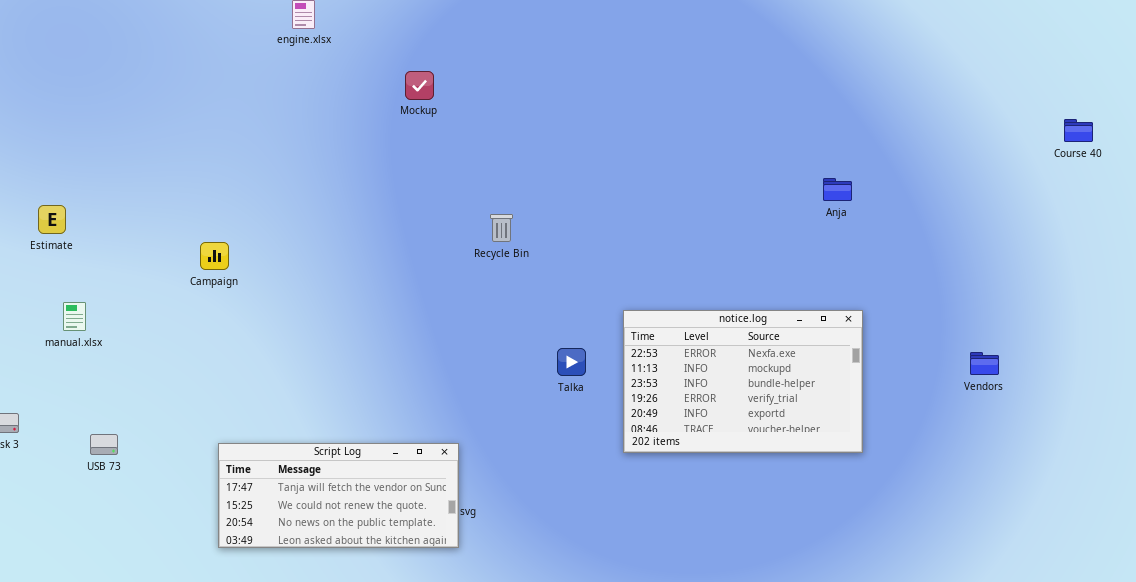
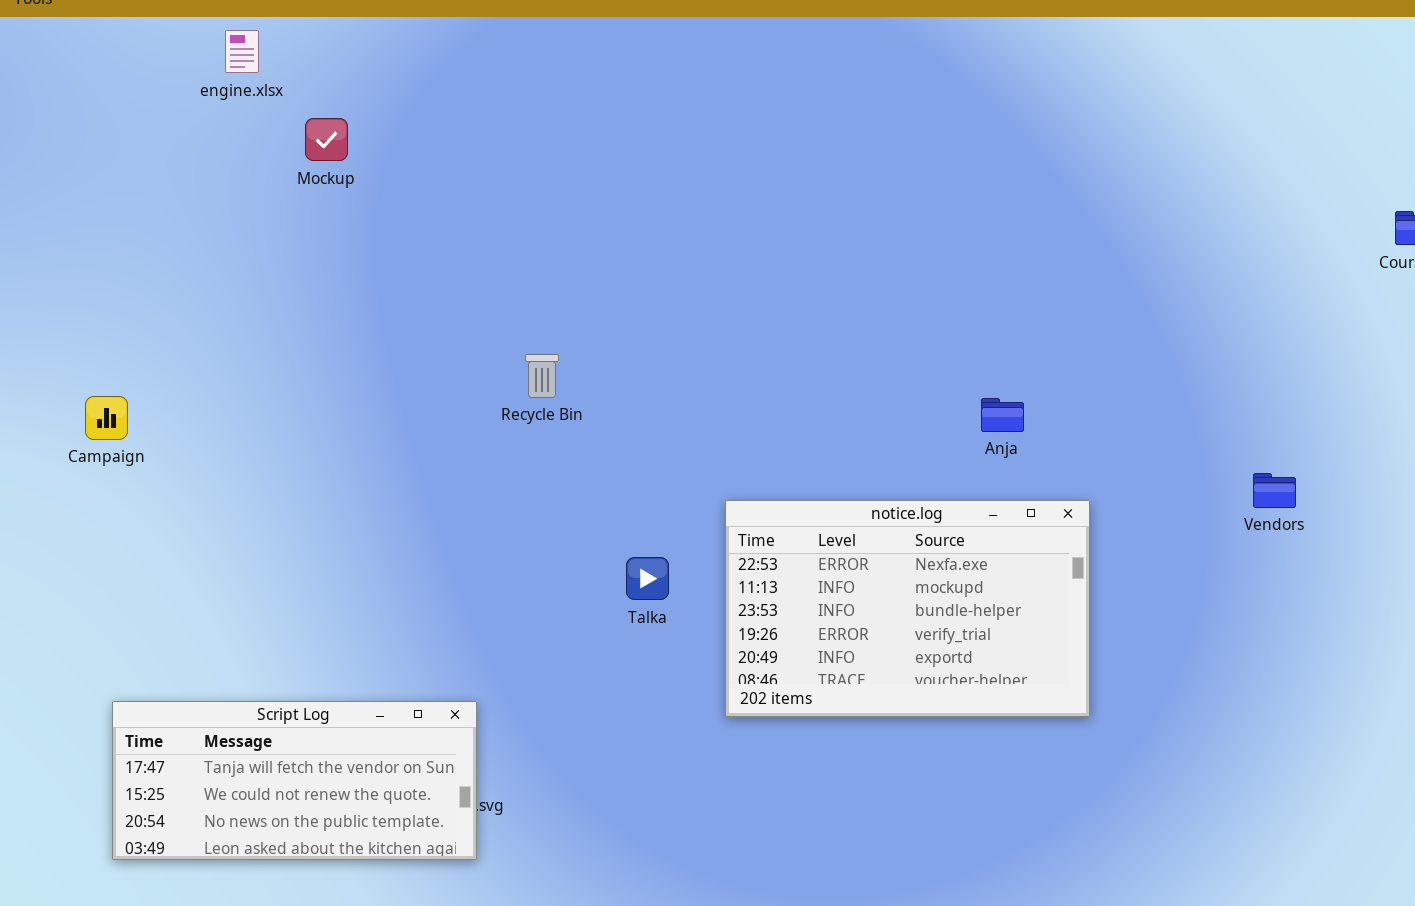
Mockup: [405,71,434,100] -> [305,118,348,161], moved
Anja: [823,178,852,201] -> [981,398,1024,432], moved
Vendors: [970,352,999,375] -> [1253,473,1296,508], moved

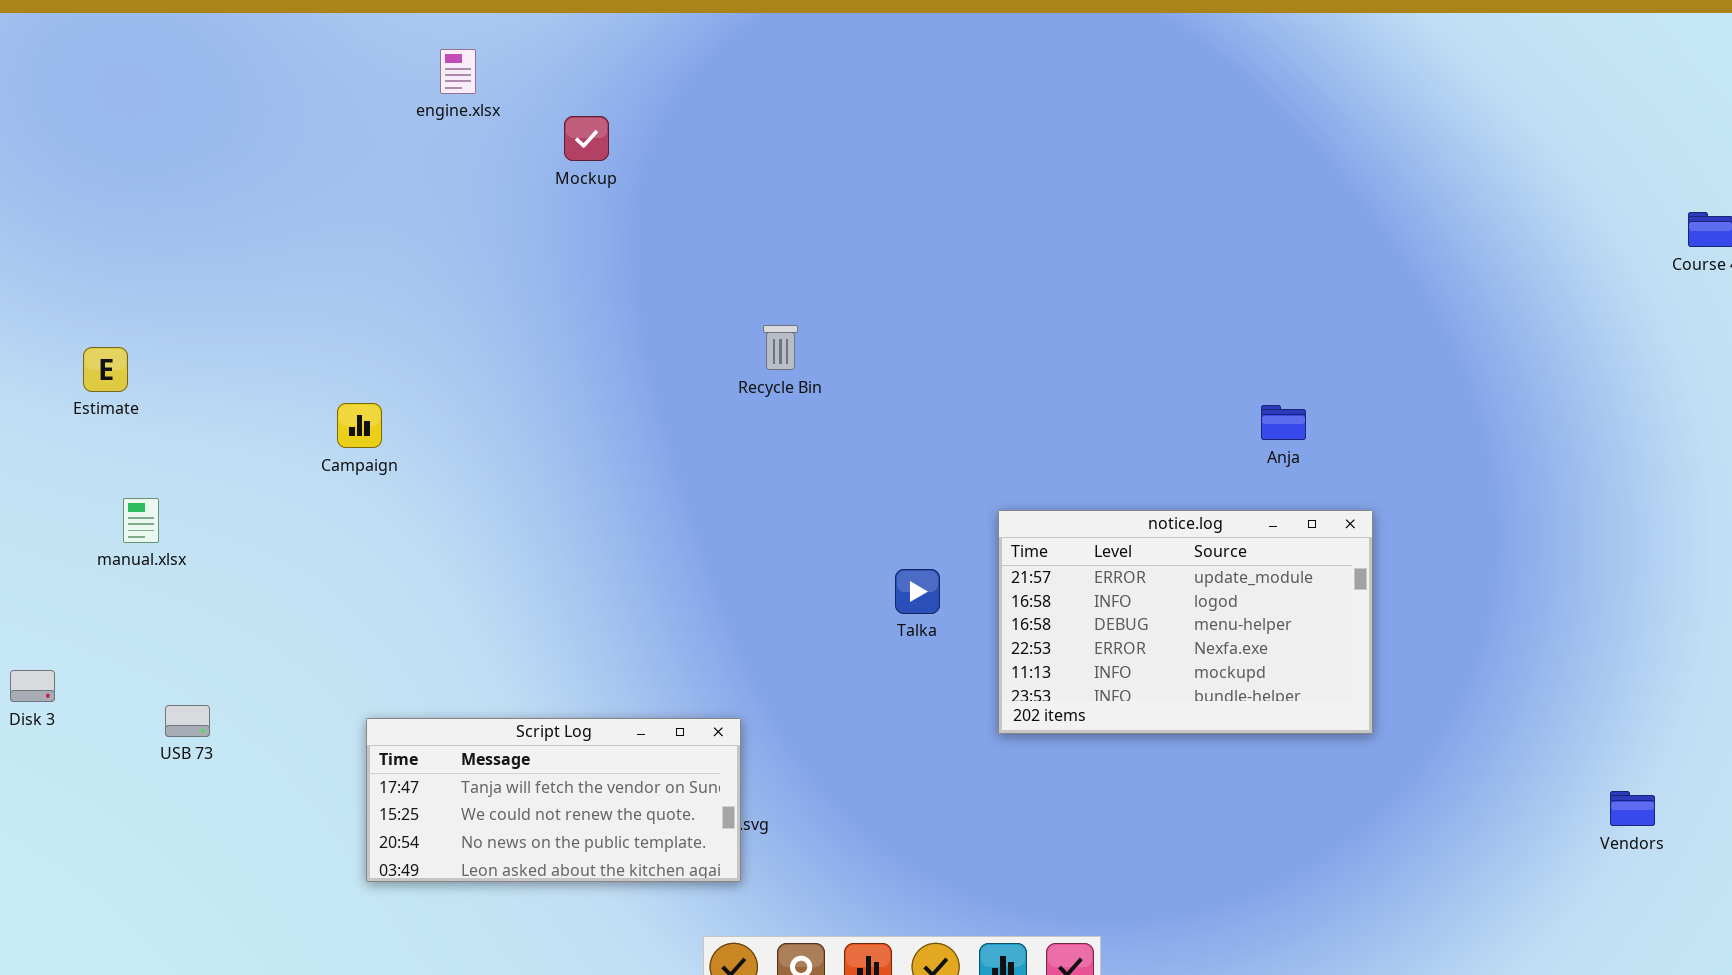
engine.xlsx: [225,30,259,73] -> [440,49,476,94], moved
Recycle Bin: [525,354,559,398] -> [763,325,798,370], moved
Vendors: [1253,473,1296,508] -> [1610,791,1655,826], moved
notice.log: [725,500,1090,717] -> [998,510,1373,734], scrolled up 3 rows

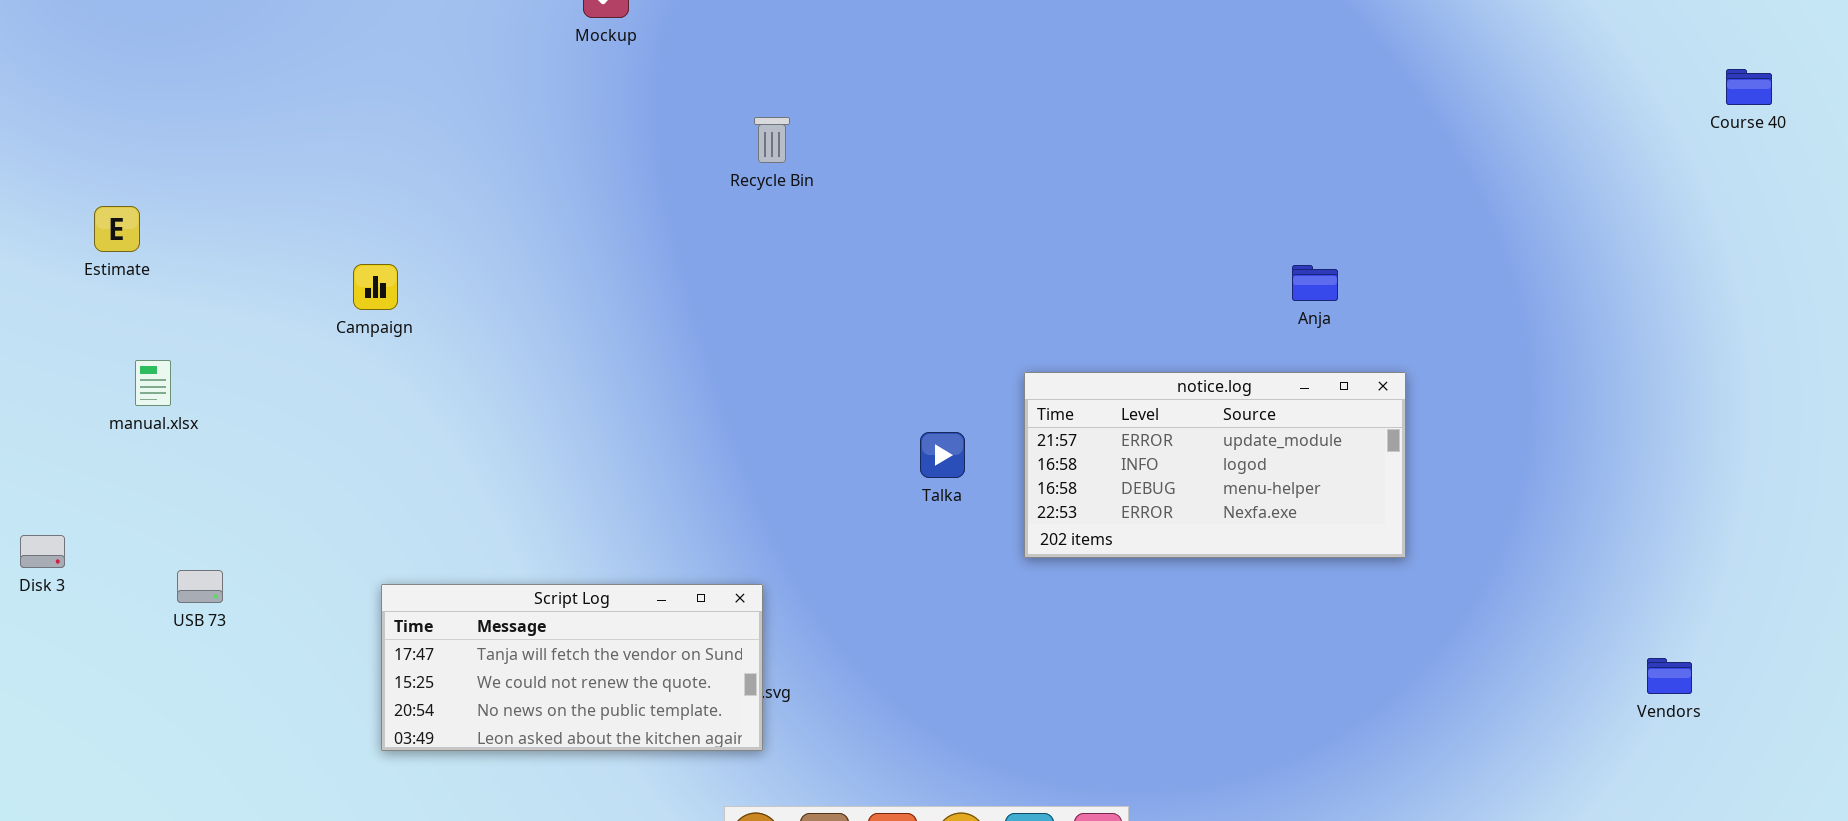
Recycle Bin: [763,325,798,370] -> [754,117,790,163], moved
notice.log: [998,510,1373,734] -> [1024,372,1406,558], resized

